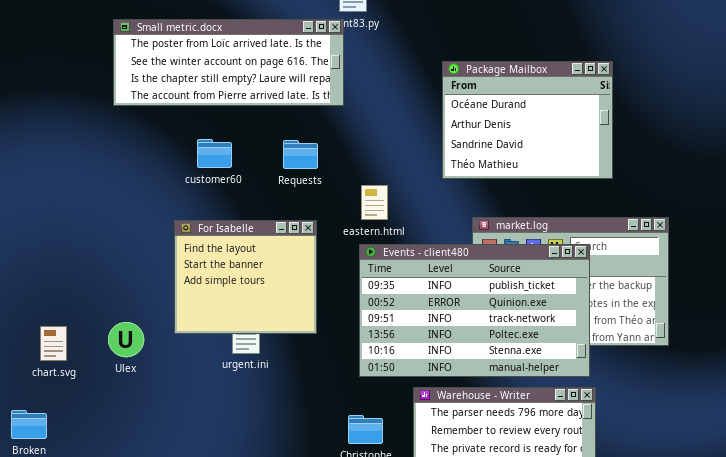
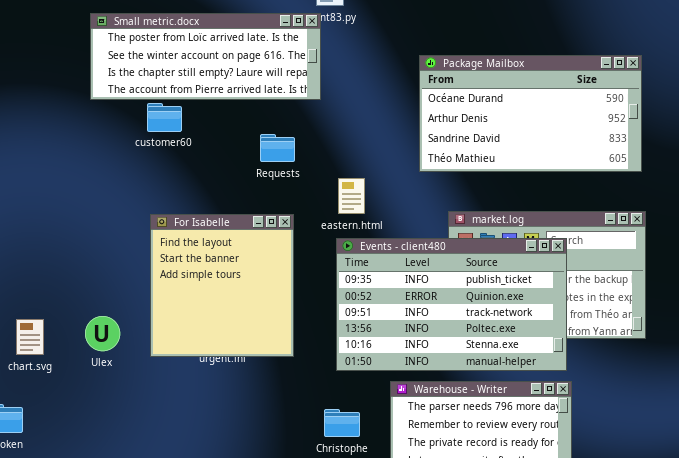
Package Mailbox: [442,61,613,179] -> [419,55,642,172], resized
customer60: [197,139,232,168] -> [147,103,182,132], moved
For Isabelle: [174,220,317,334] -> [150,214,294,357], resized

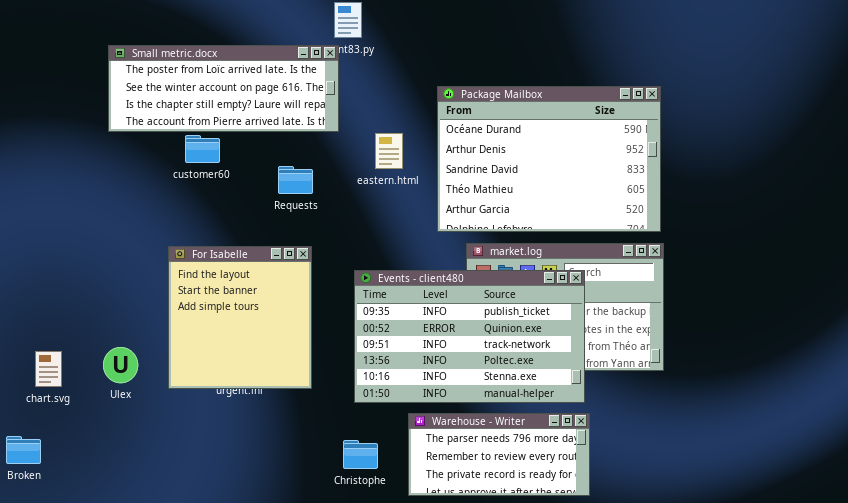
Package Mailbox: [419,55,642,172] -> [437,86,661,232], resized
customer60: [147,103,182,132] -> [185,135,220,163], moved
eastern.html: [338,178,365,214] -> [375,133,403,169], moved

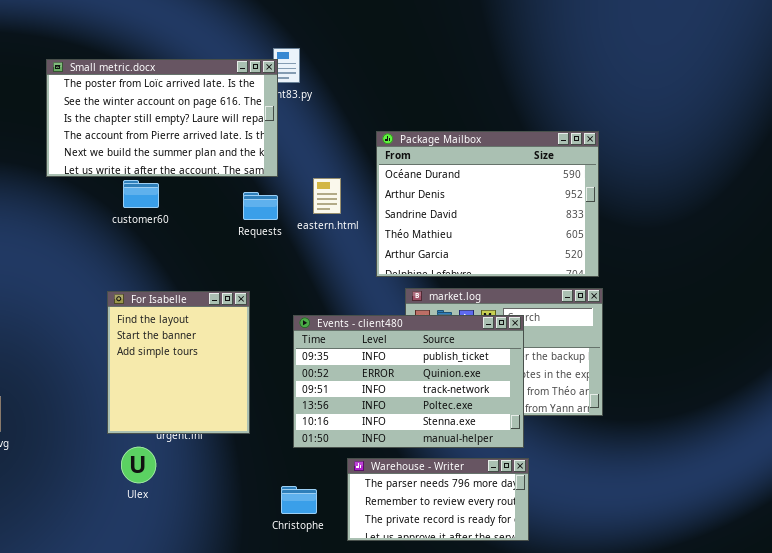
Small metric.docx: [108,45,339,132] -> [46,59,278,177], resized
Requests: [278,166,313,194] -> [243,192,278,220], moved
Ulex: [103,347,138,383] -> [121,447,156,483], moved

